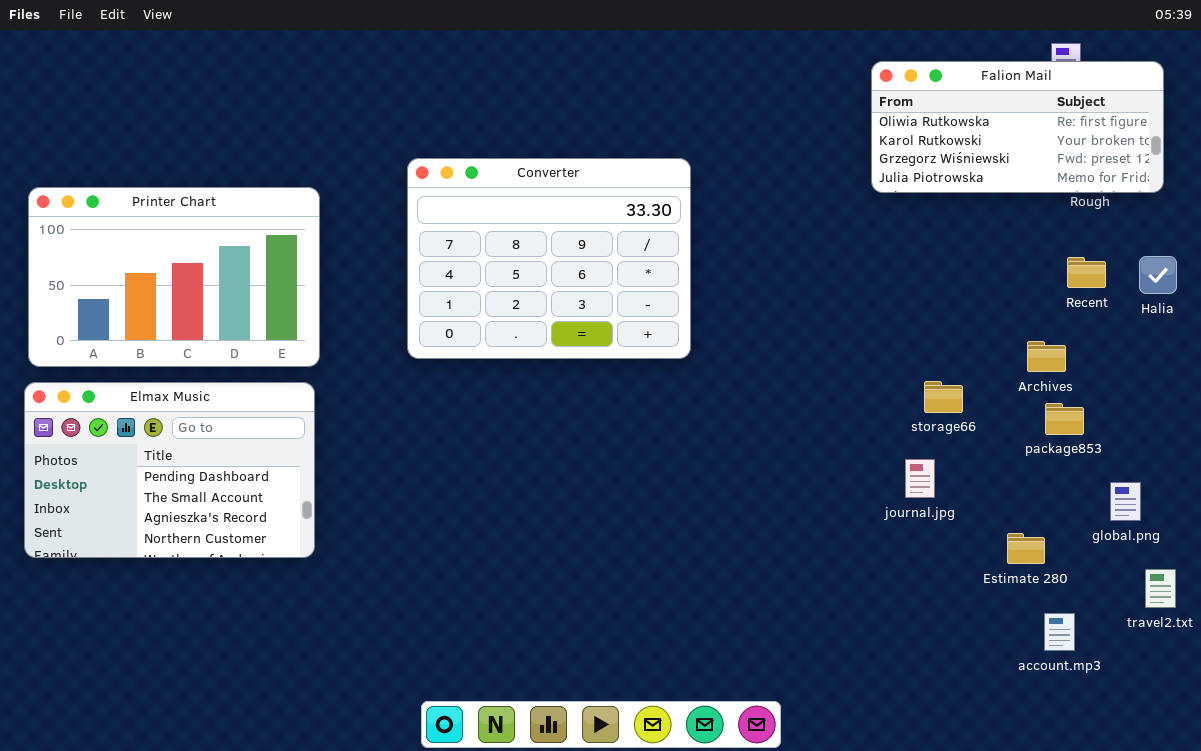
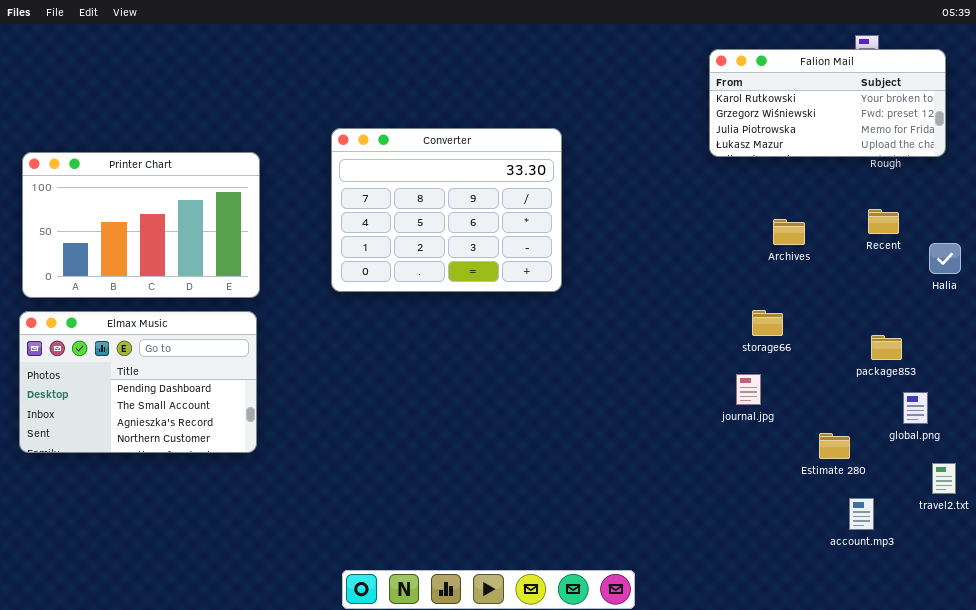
Falion Mail: [871,61,1164,193] -> [709,49,946,157], scrolled down 1 row
Halia: [1139,256,1177,294] -> [929,243,961,274], moved
Archives: [1027,341,1066,372] -> [773,219,805,245], moved
package853: [1045,403,1084,435] -> [871,335,902,360], moved

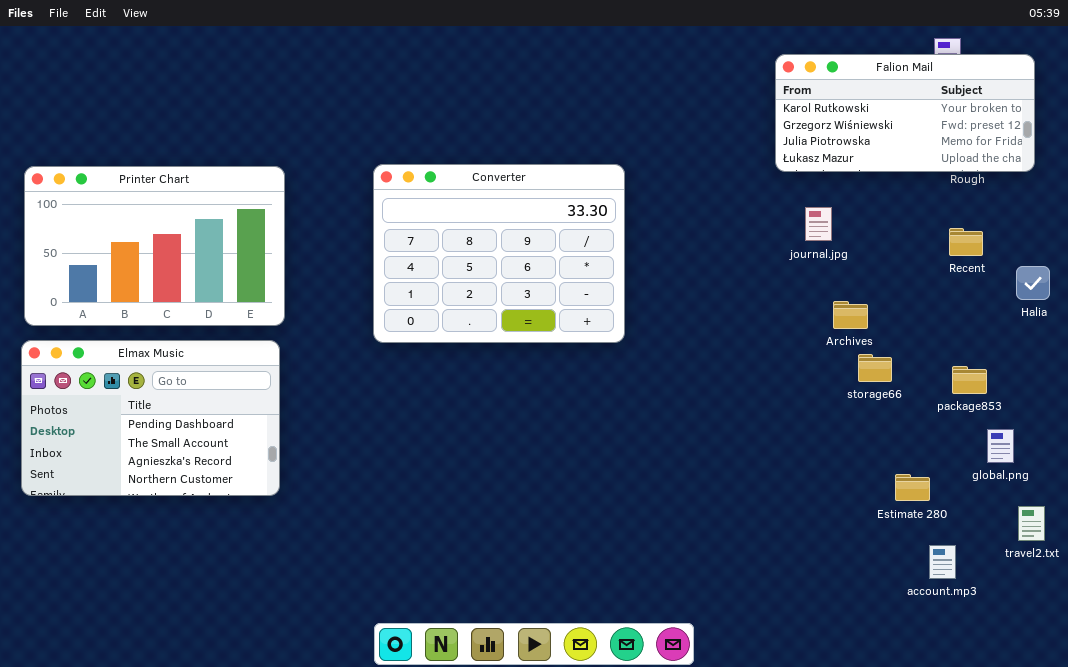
Converter: [331,128,562,292] -> [373,164,625,343], moved
Archives: [773,219,805,245] -> [833,301,868,329], moved
storage66: [752,310,783,336] -> [858,354,892,382], moved
journal.jpg: [736,374,761,405] -> [805,207,832,241], moved

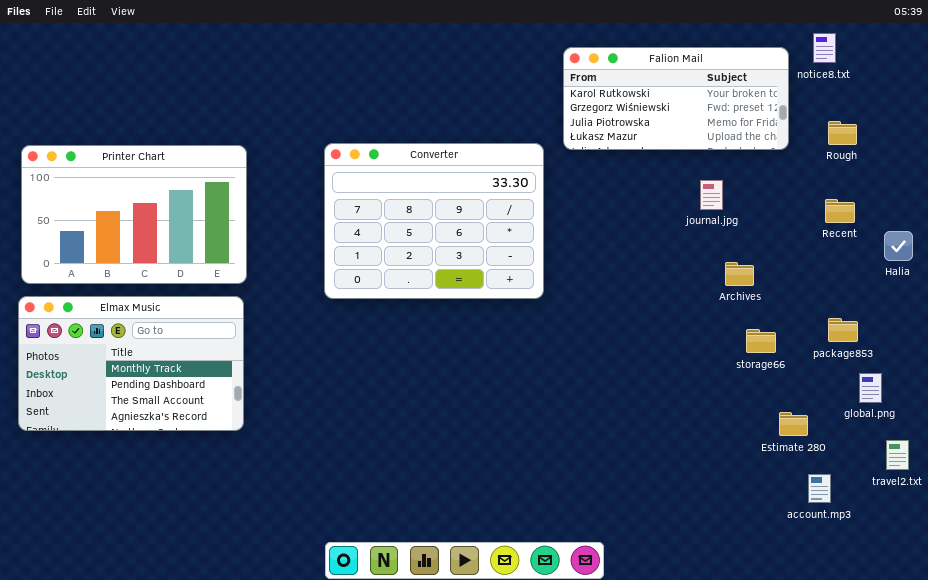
Falion Mail: [775,54,1035,172] -> [563,47,789,150], moved
Elmax Music: [21,340,280,496] -> [18,296,244,431], scrolled up 1 row
storage66: [858,354,892,382] -> [746,329,776,353], moved

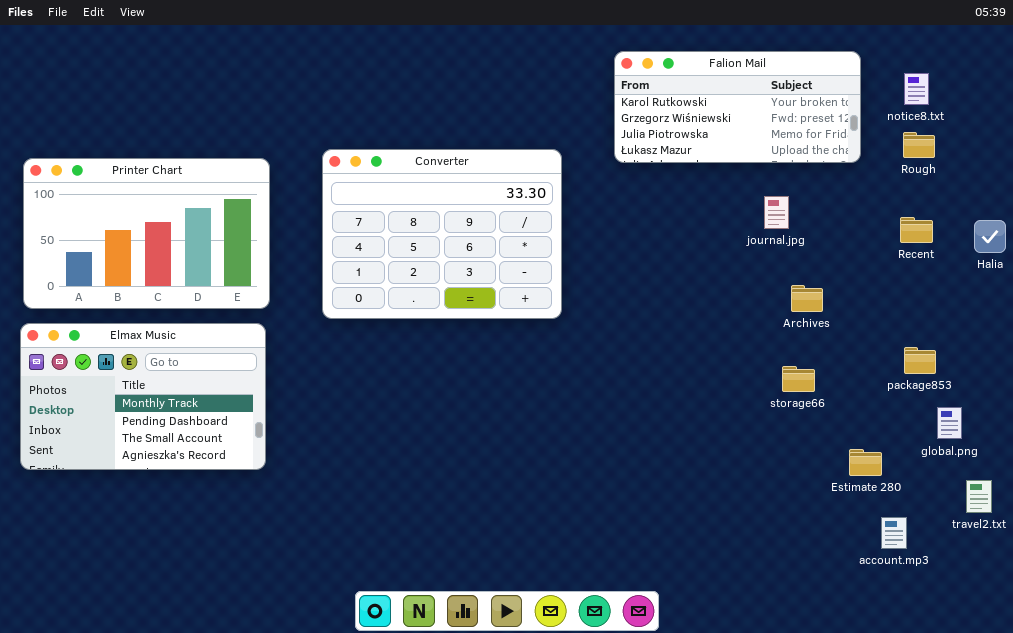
notice8.txt: [813,33,836,63] -> [904,73,929,105], moved
Converter: [324,143,544,299] -> [322,149,562,319], moved
Halia: [884,231,913,261] -> [974,220,1006,253], moved
storage66: [746,329,776,353] -> [782,366,815,392], moved

